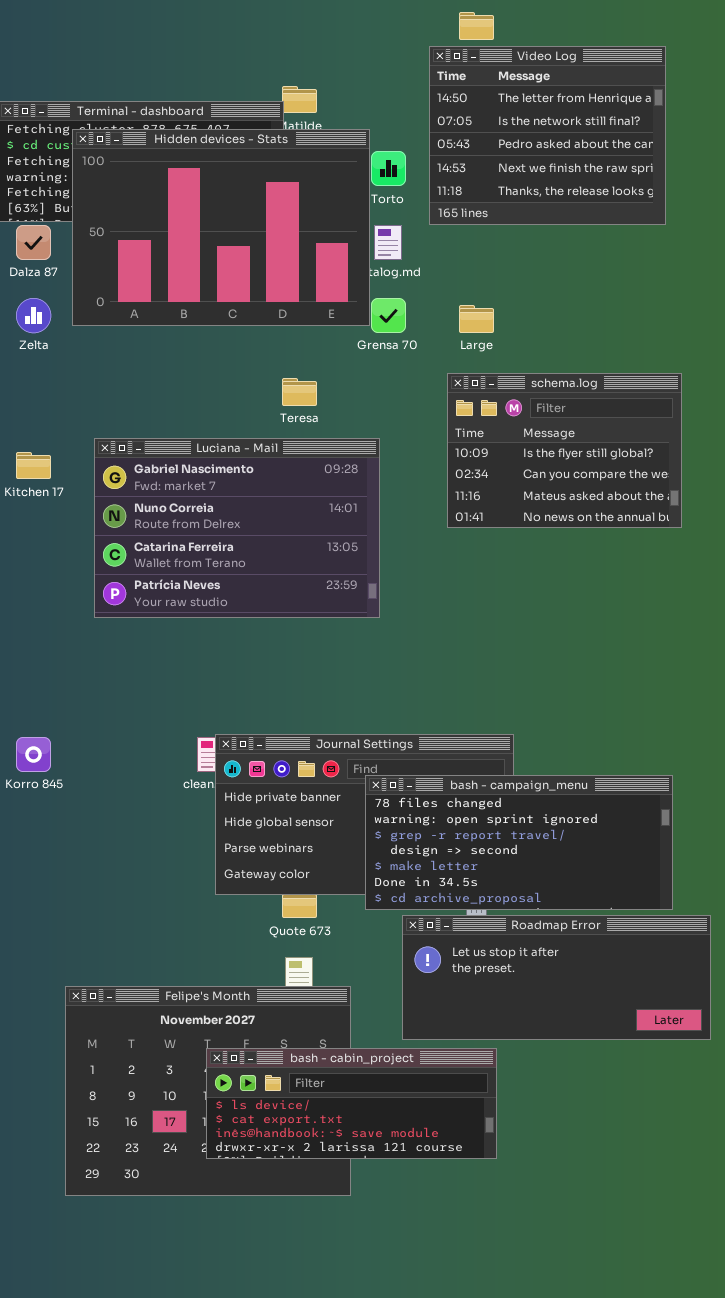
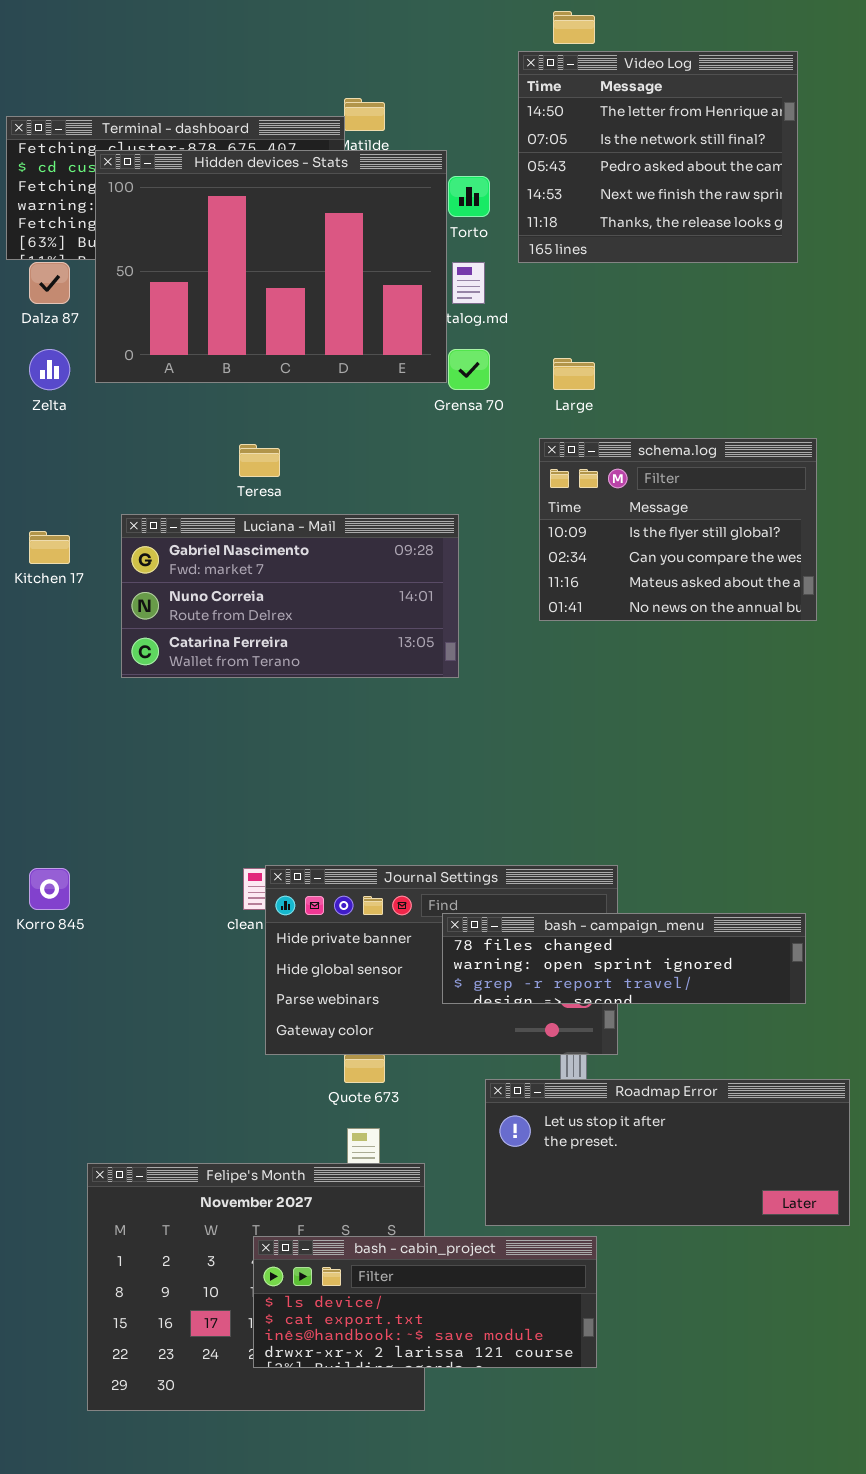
Teresa: [282,378,317,406] -> [239,444,280,477], moved
Luciana - Mail: [94,438,380,618] -> [121,514,459,678], resized
bash - campaign_menu: [365,775,673,910] -> [442,913,806,1004], resized

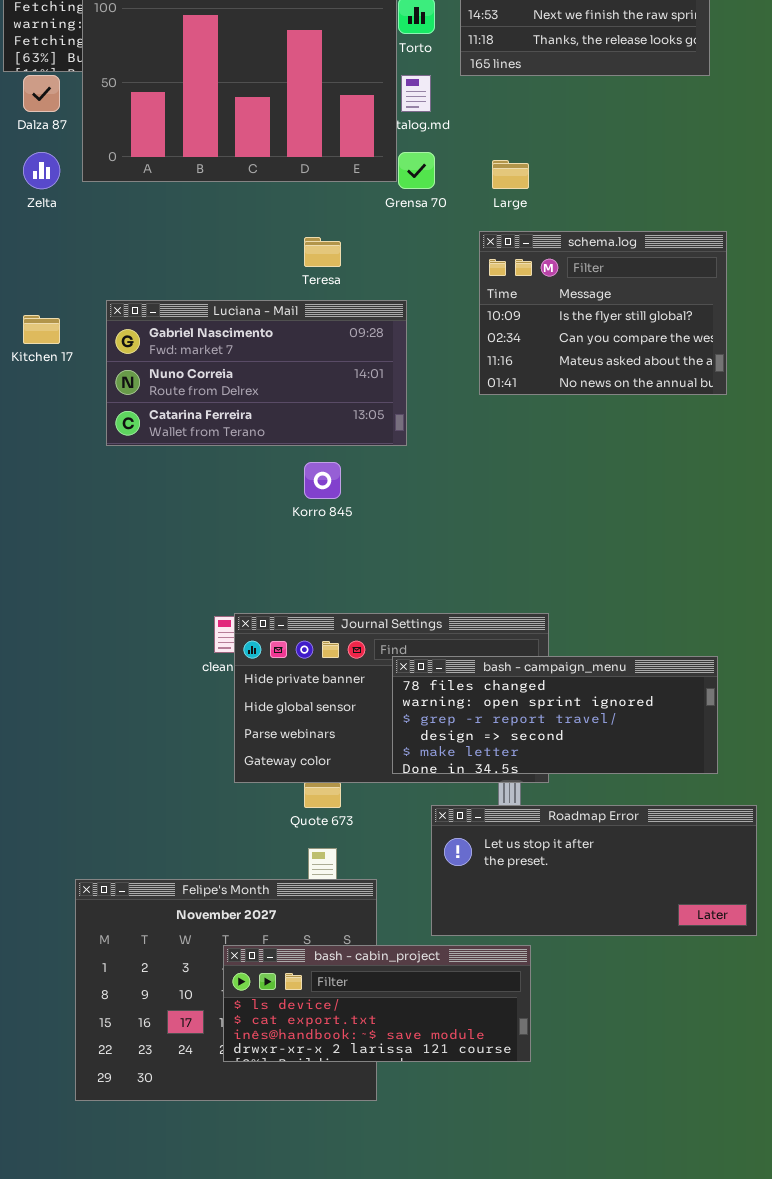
Teresa: [239,444,280,477] -> [304,237,341,267], moved
Korro 845: [29,868,70,910] -> [304,462,341,499], moved
bash - campaign_menu: [442,913,806,1004] -> [392,656,718,774], resized

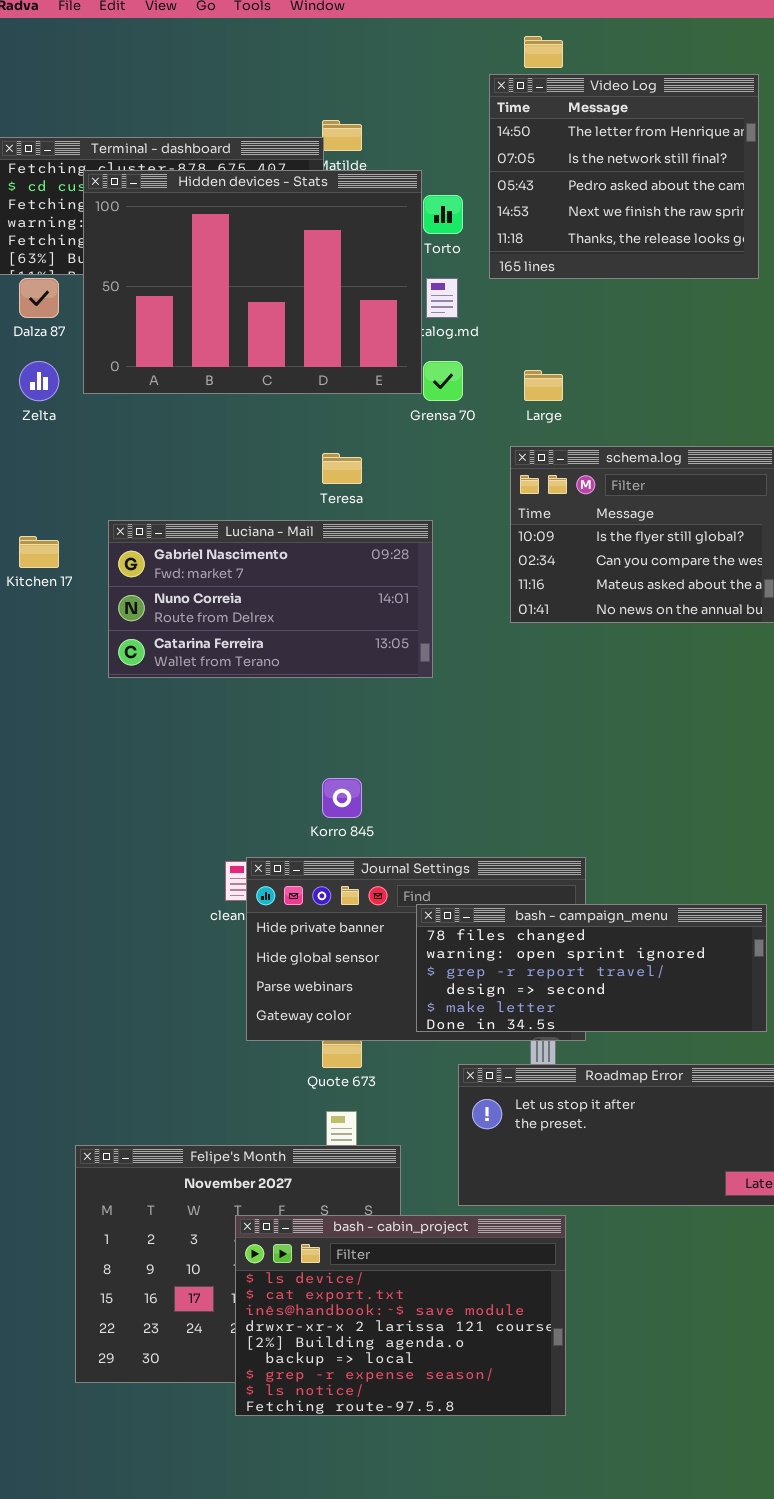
Korro 845: [304,462,341,499] -> [322,778,362,818], moved
bash - cabin_project: [223,945,531,1062] -> [235,1215,566,1416], resized

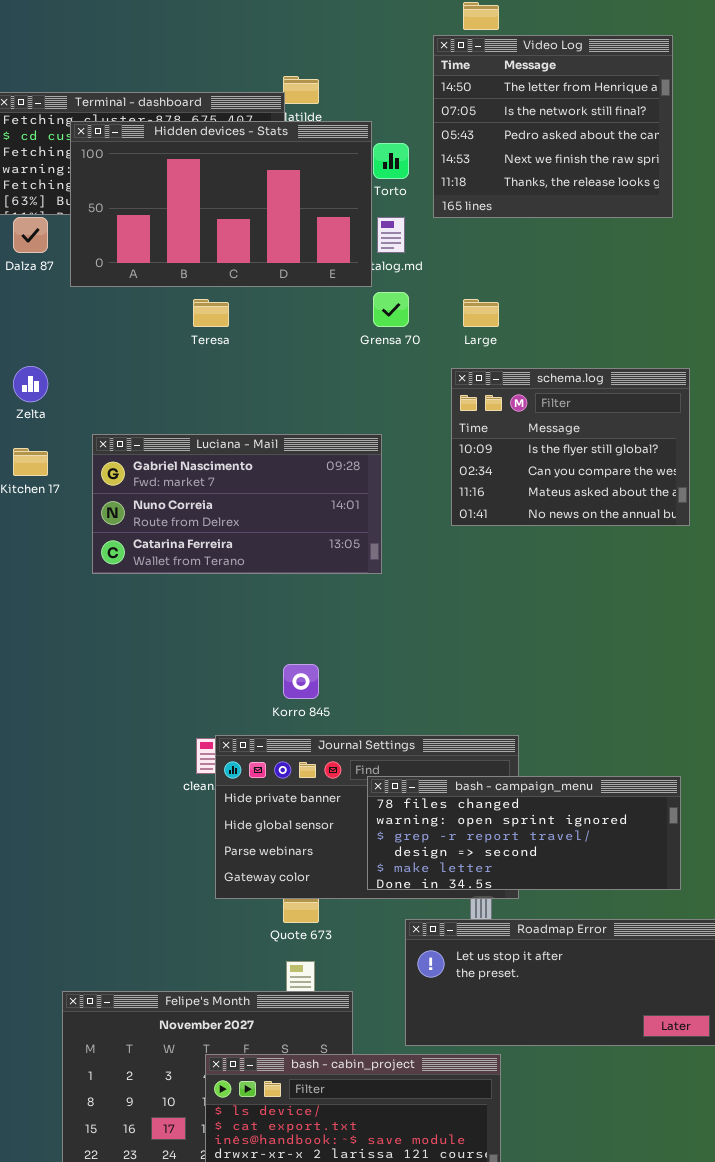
Hidden devices - Stats: [83,170,422,394] -> [70,121,372,287], resized
Zelta: [19,361,59,401] -> [13,366,48,402], moved
Teresa: [322,453,362,484] -> [193,299,229,327], moved

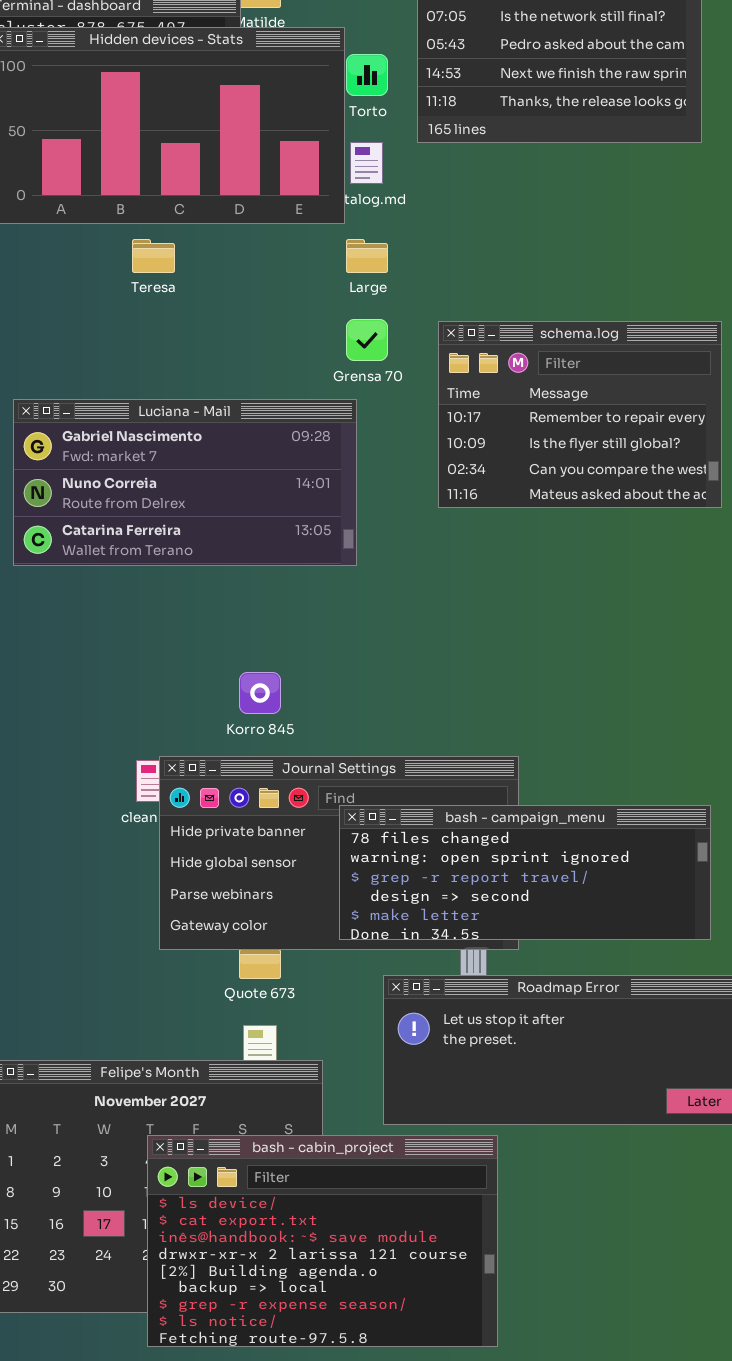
Grensa 70: [373,292,409,327] -> [346,319,388,361], moved
Large: [463,299,499,327] -> [346,239,388,273], moved
schema.log: [451,368,690,526] -> [438,321,722,508], scrolled up 1 row

